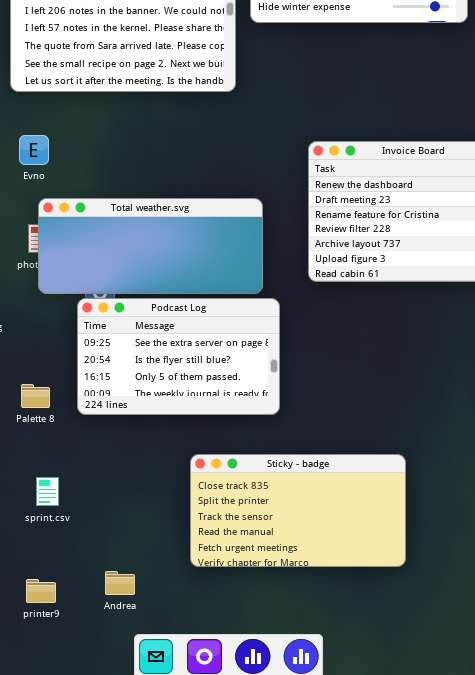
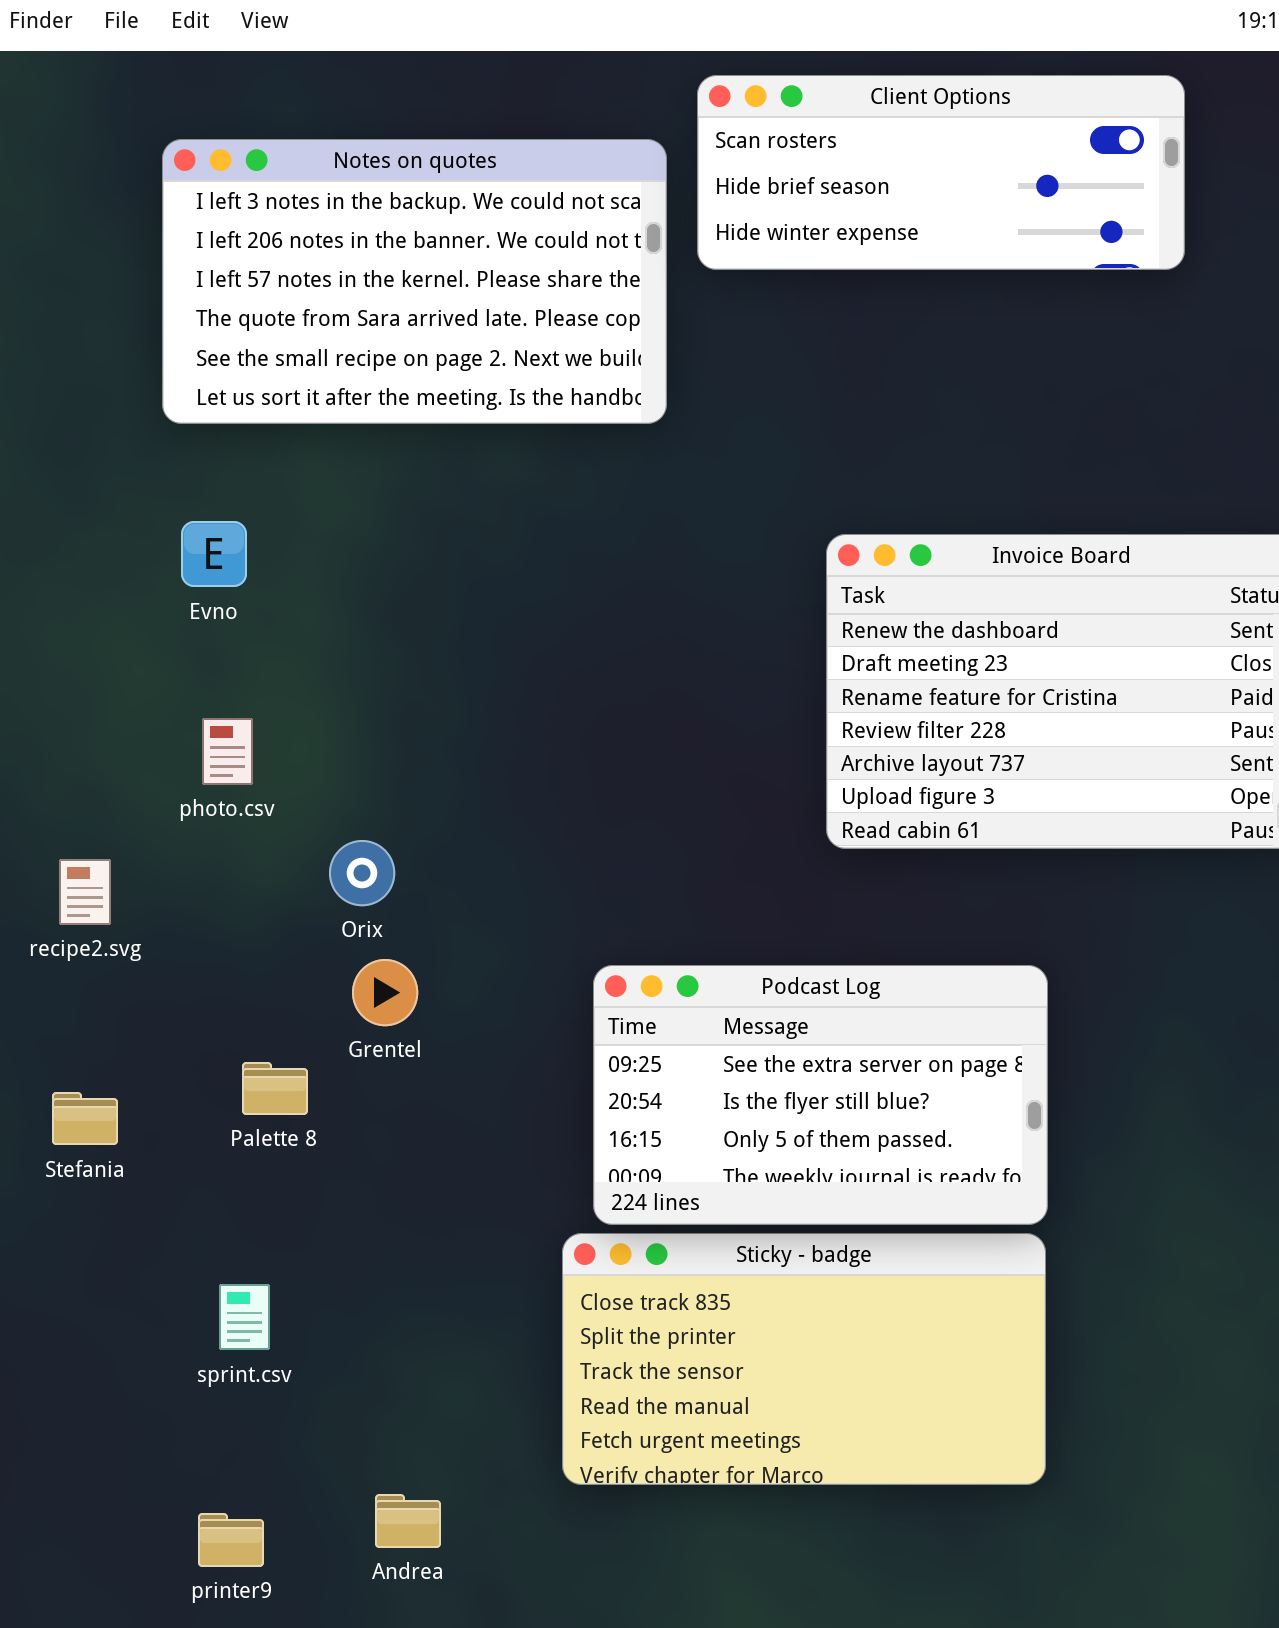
Total weather.svg: [38,198,263,294] -> none, closed
Podcast Log: [77,298,280,415] -> [593,965,1048,1225], moved
Palette 8: [21,384,50,408] -> [242,1062,308,1115], moved

